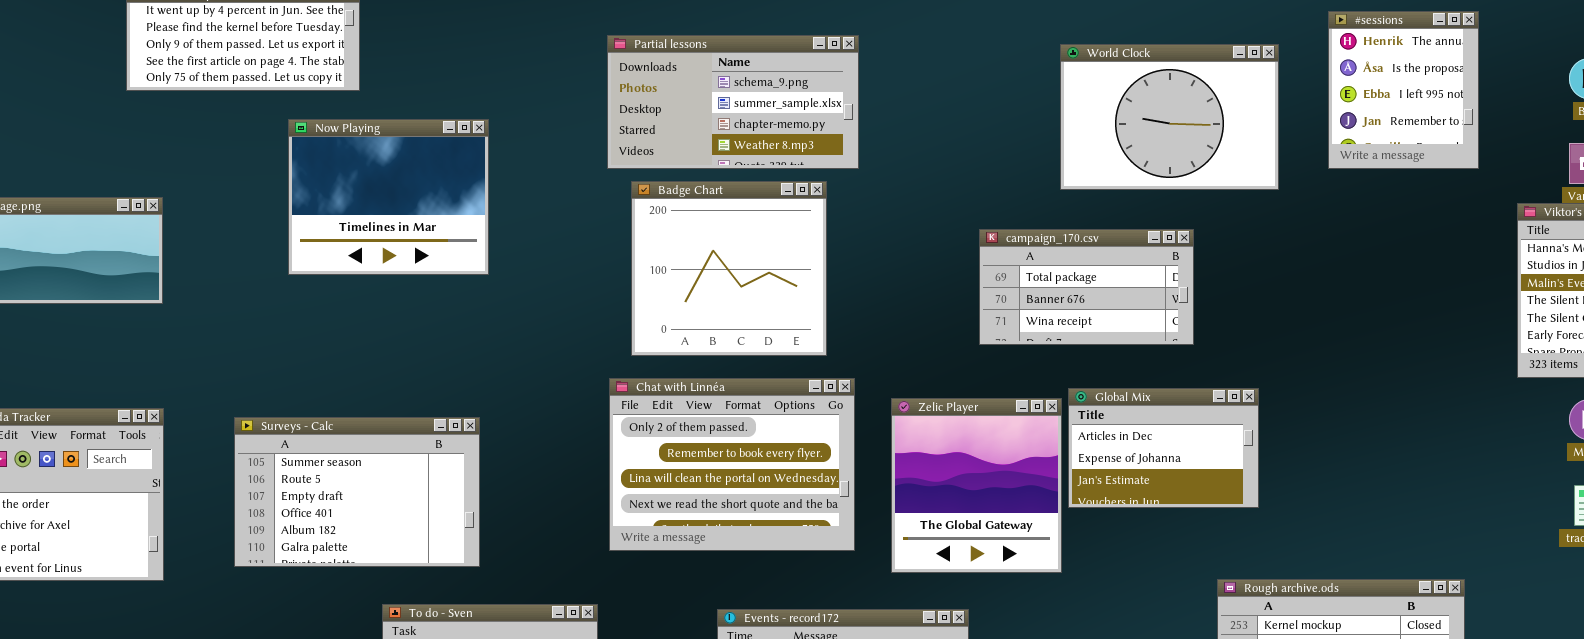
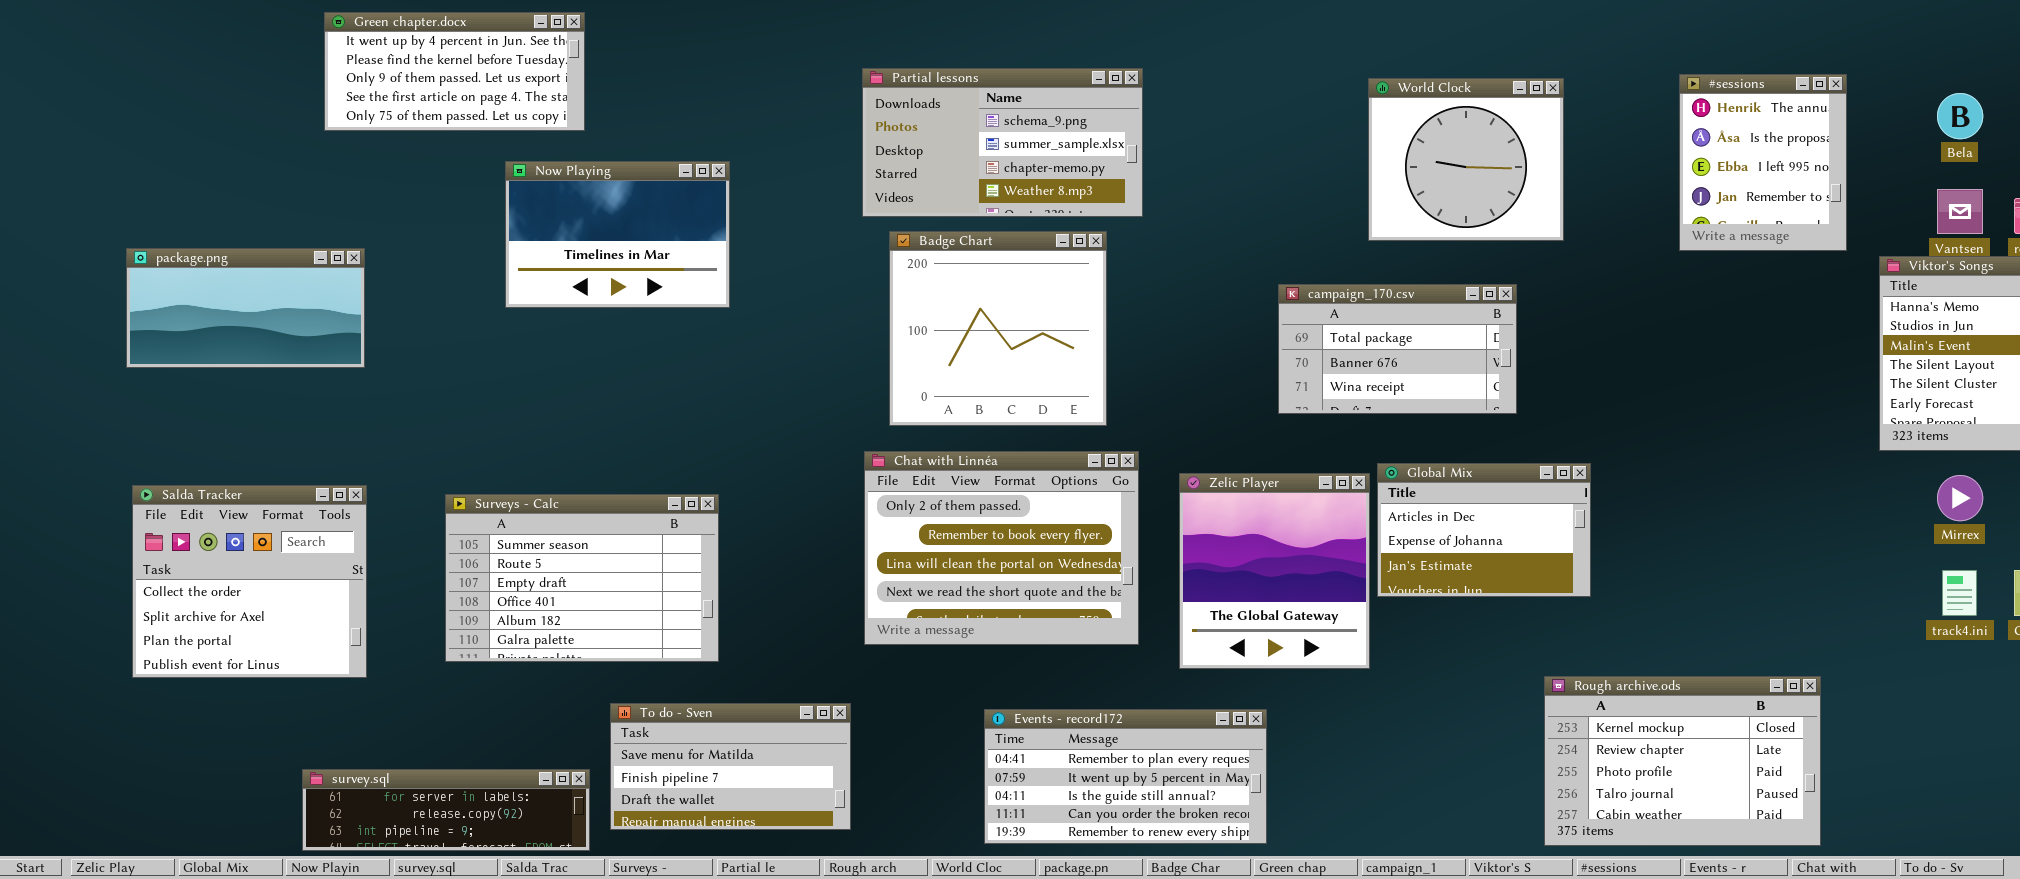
#sessions: [1328,11,1479,169] -> [1679,74,1847,251], moved
World Clock: [1060,44,1279,190] -> [1368,78,1564,241], resized
Now Playing: [288,119,489,275] -> [505,161,730,308], resized

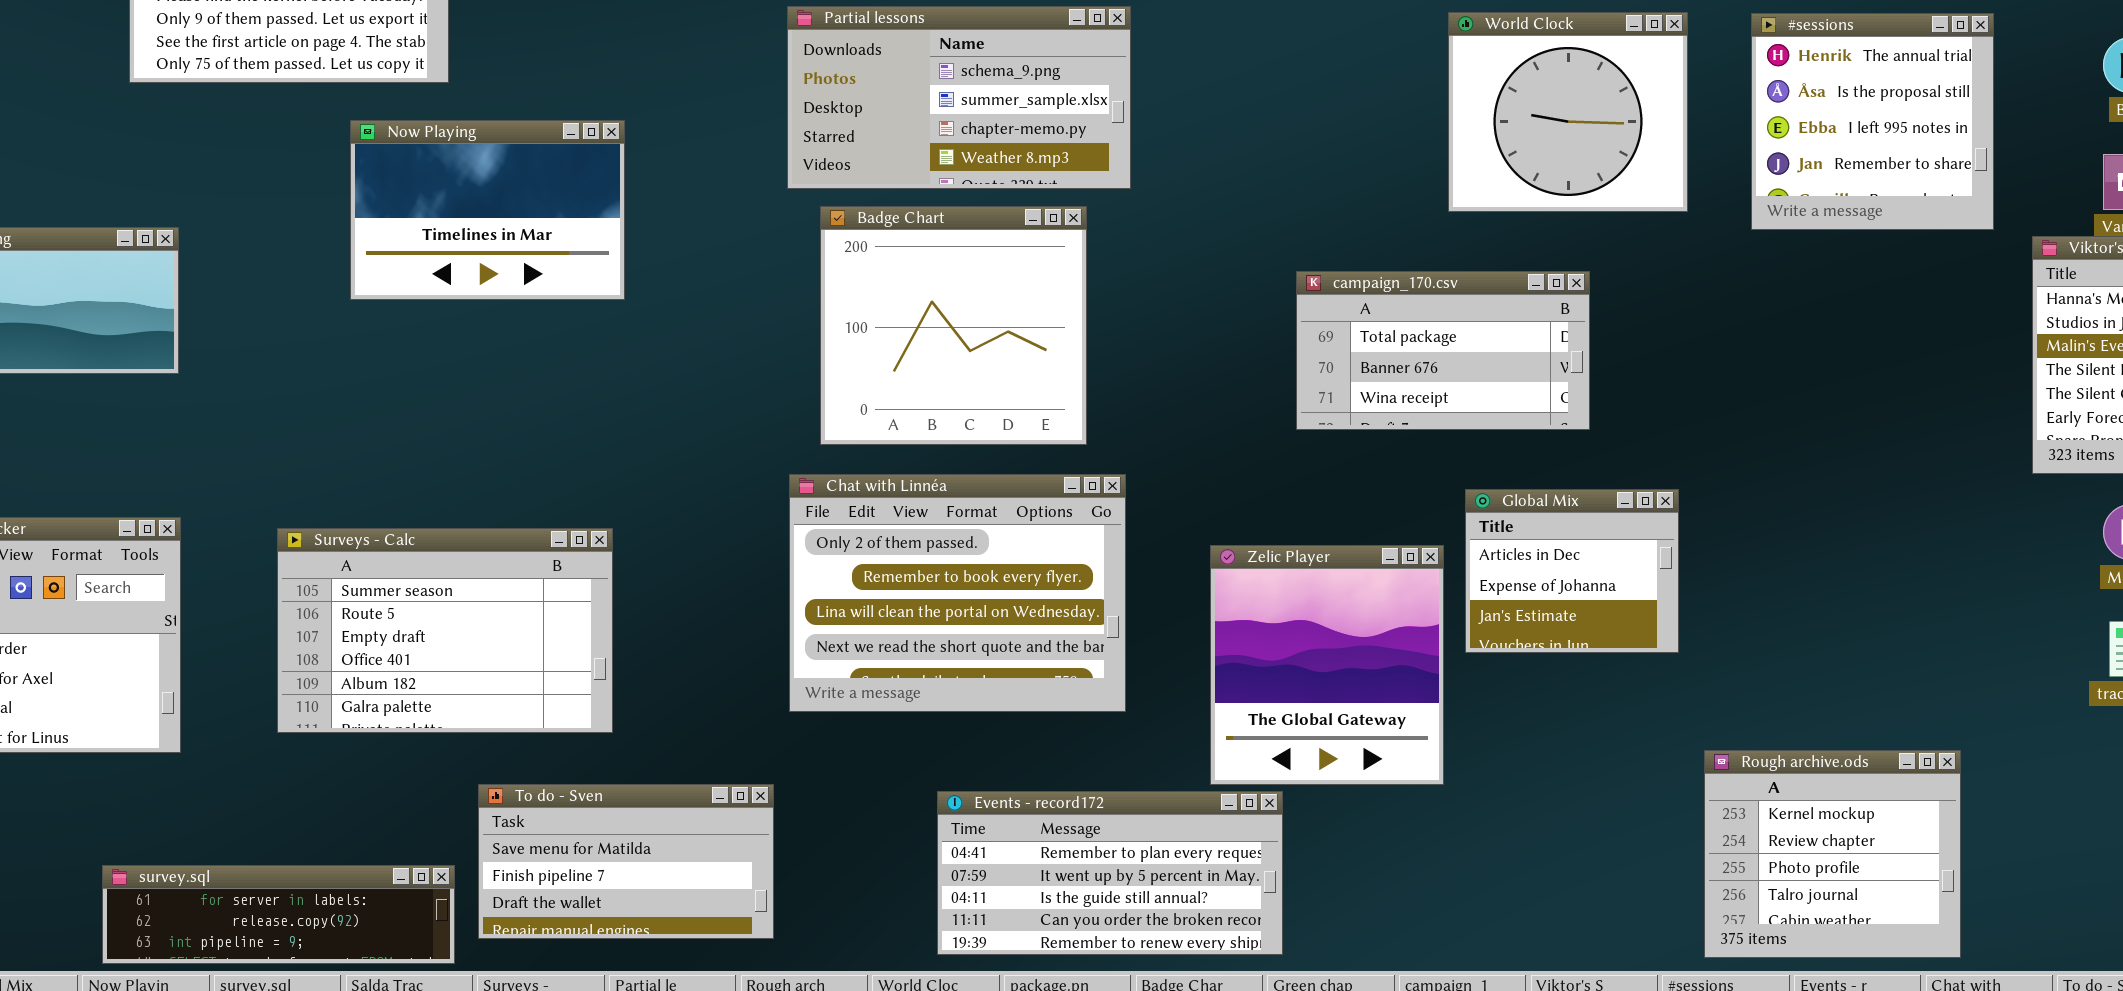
#sessions: [1679,74,1847,251] -> [1751,13,1994,230], resized
World Clock: [1368,78,1564,241] -> [1448,12,1688,212], moved
Global Mix: [1377,463,1591,597] -> [1465,489,1679,653], resized
Zelic Player: [1179,473,1370,669] -> [1210,545,1444,785], moved
Rough archive.ods: [1544,676,1821,846] -> [1704,750,1961,958], resized

